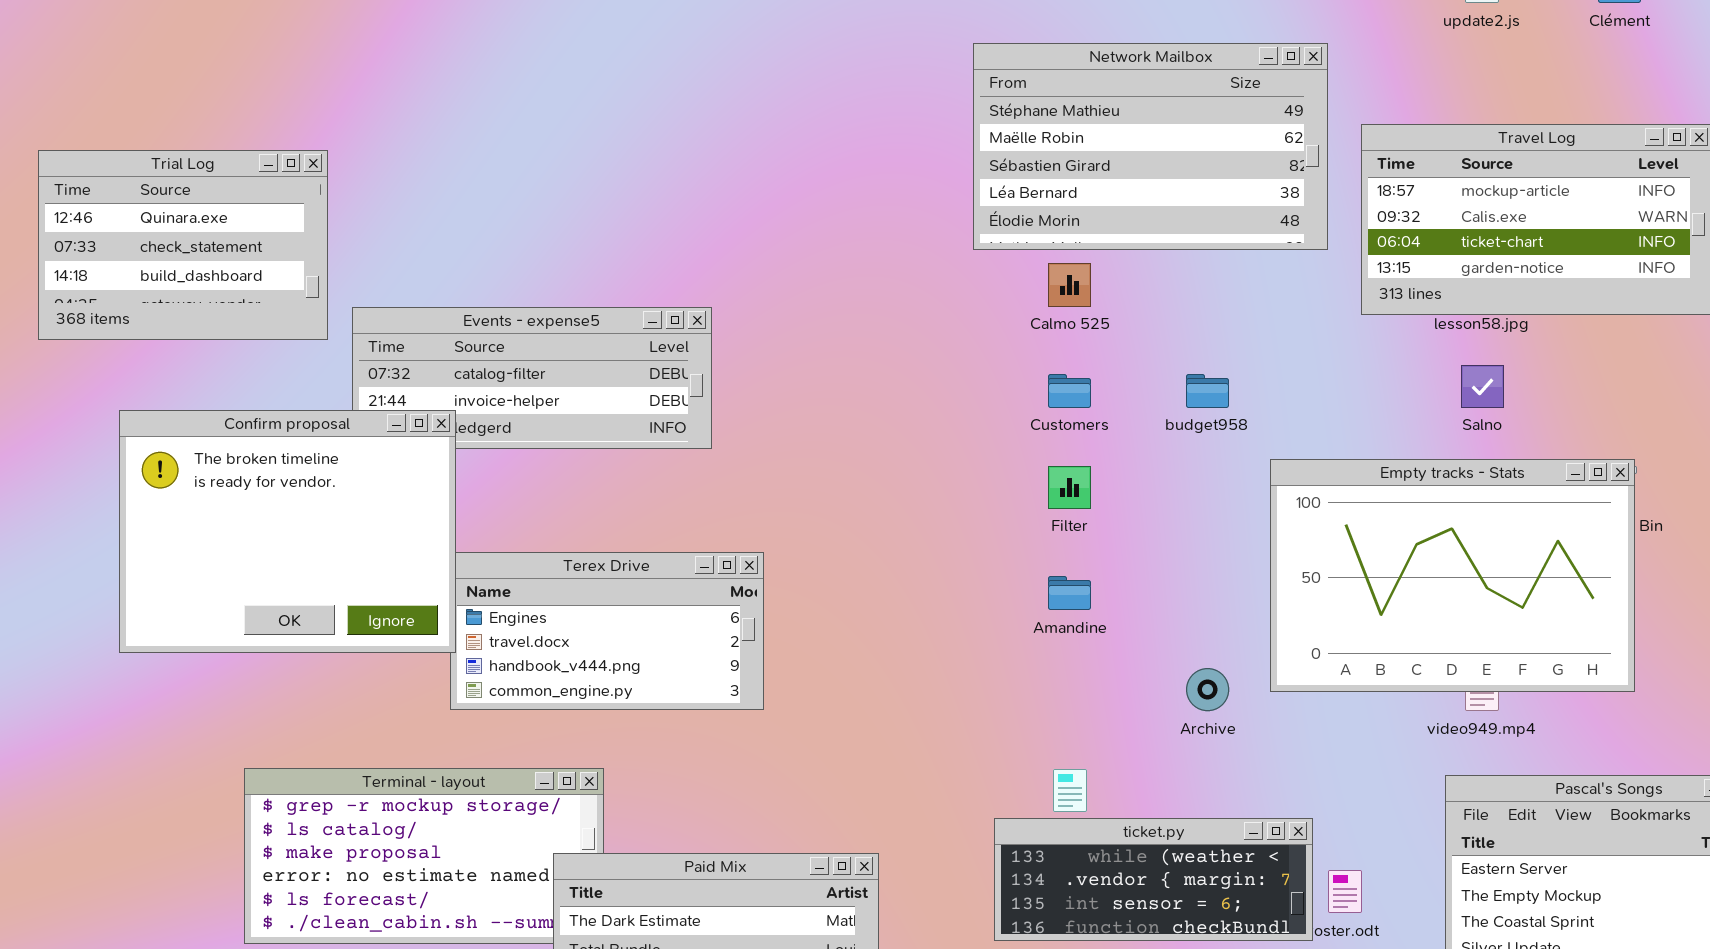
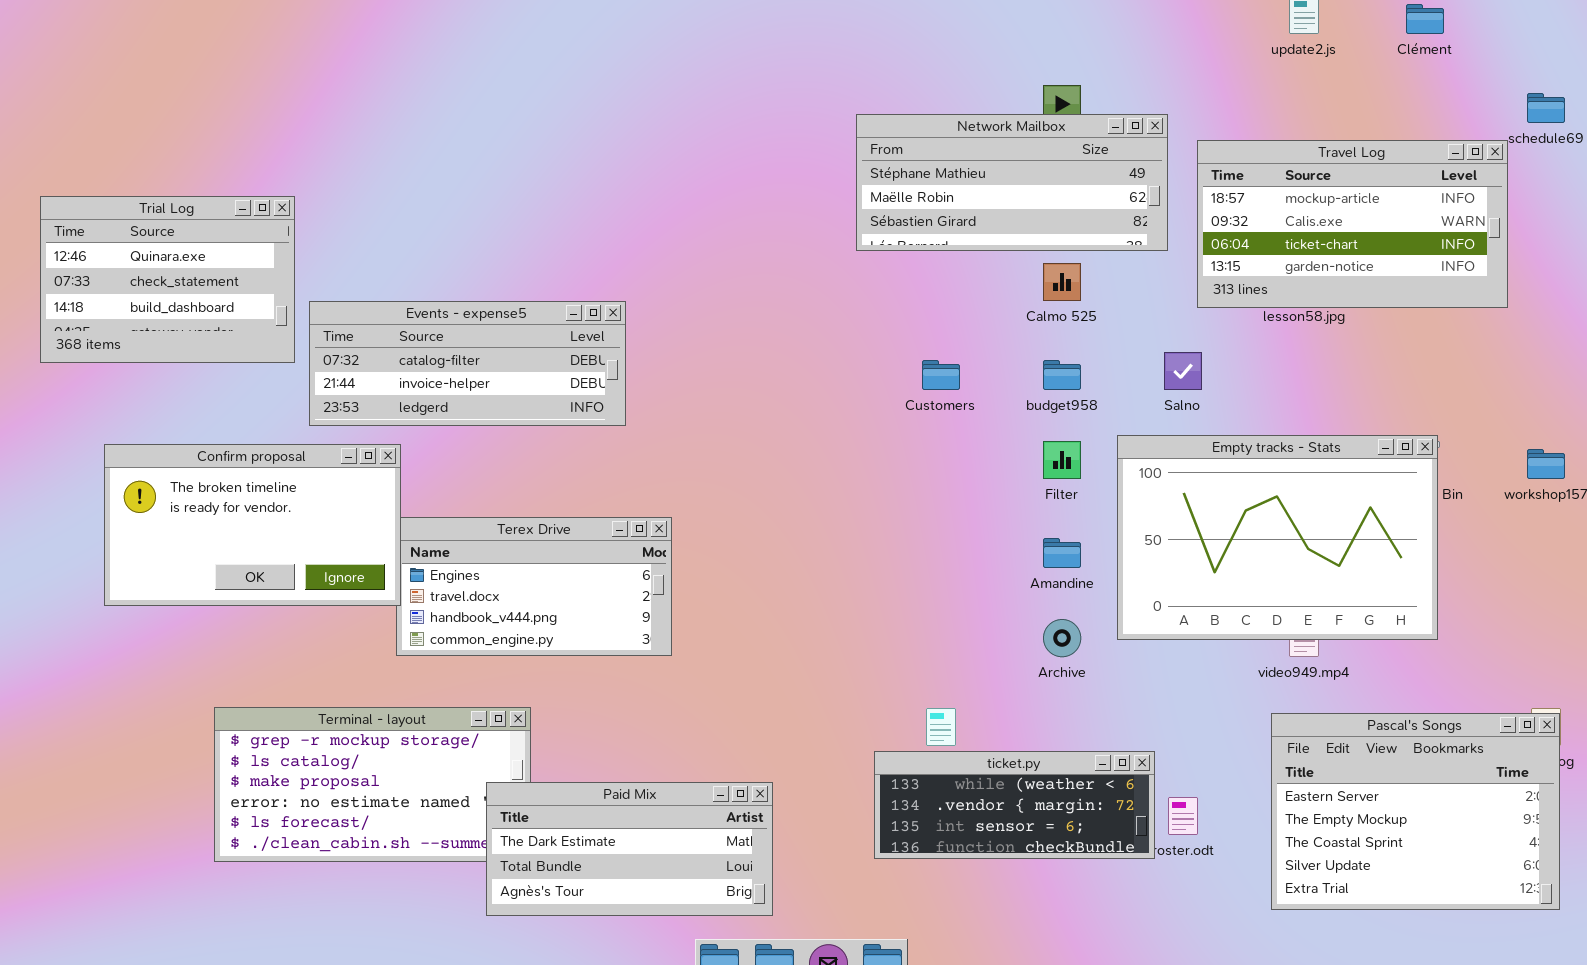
Network Mailbox: [973,43,1328,250] -> [856,114,1168,251], resized
Trial Log: [38,150,328,340] -> [40,196,295,363], moved
Calmo 525: [1048,263,1091,307] -> [1043,263,1081,301], moved
Salno: [1461,365,1504,408] -> [1164,352,1202,390], moved
Confirm proposal: [119,410,456,653] -> [104,444,401,606], resized
Filter: [1048,466,1091,509] -> [1043,441,1081,479], moved
Amandine: [1048,576,1091,610] -> [1043,538,1081,568], moved

